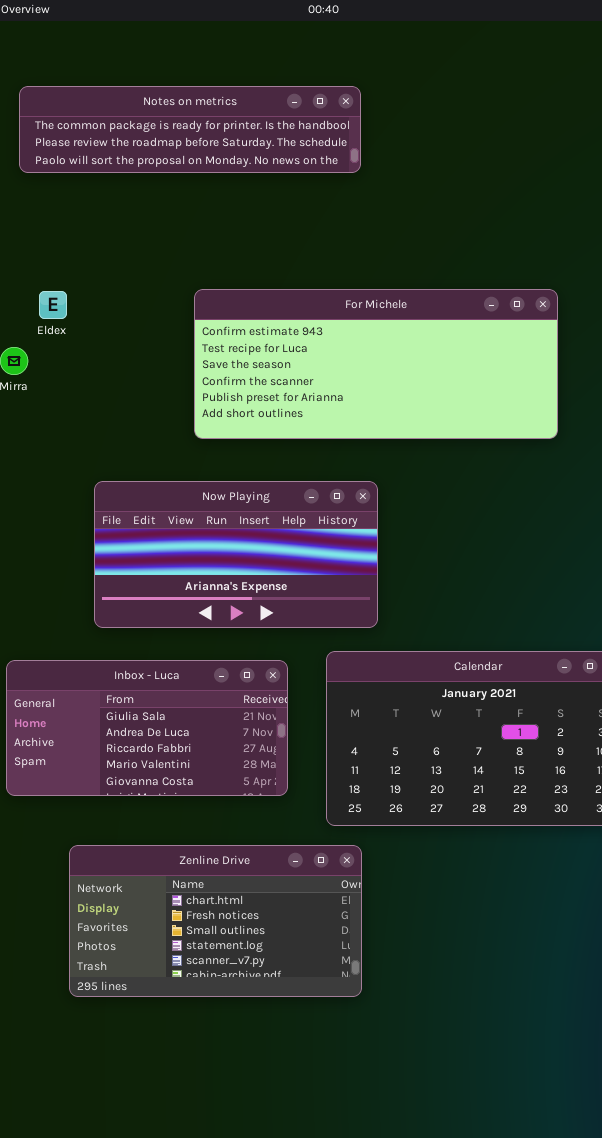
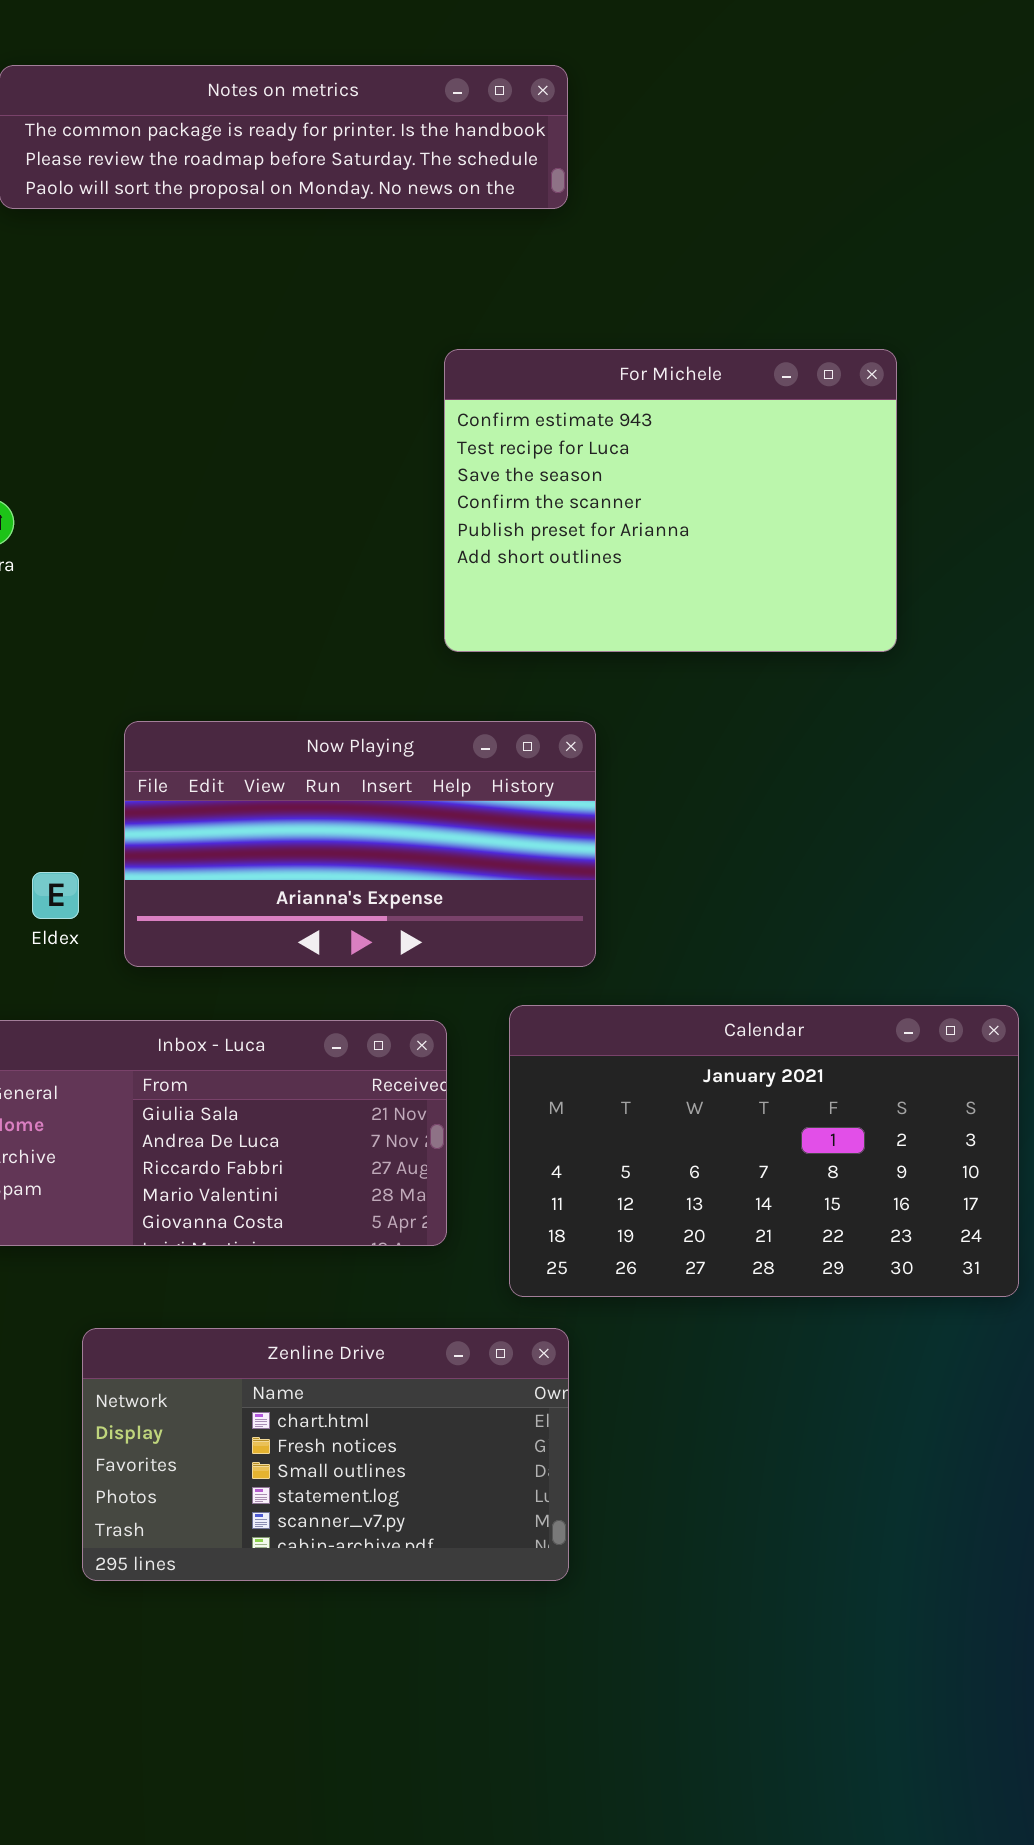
For Michele: [194,289,558,439] -> [444,349,897,652], resized
Eldex: [39,291,67,319] -> [32,872,79,919], moved

